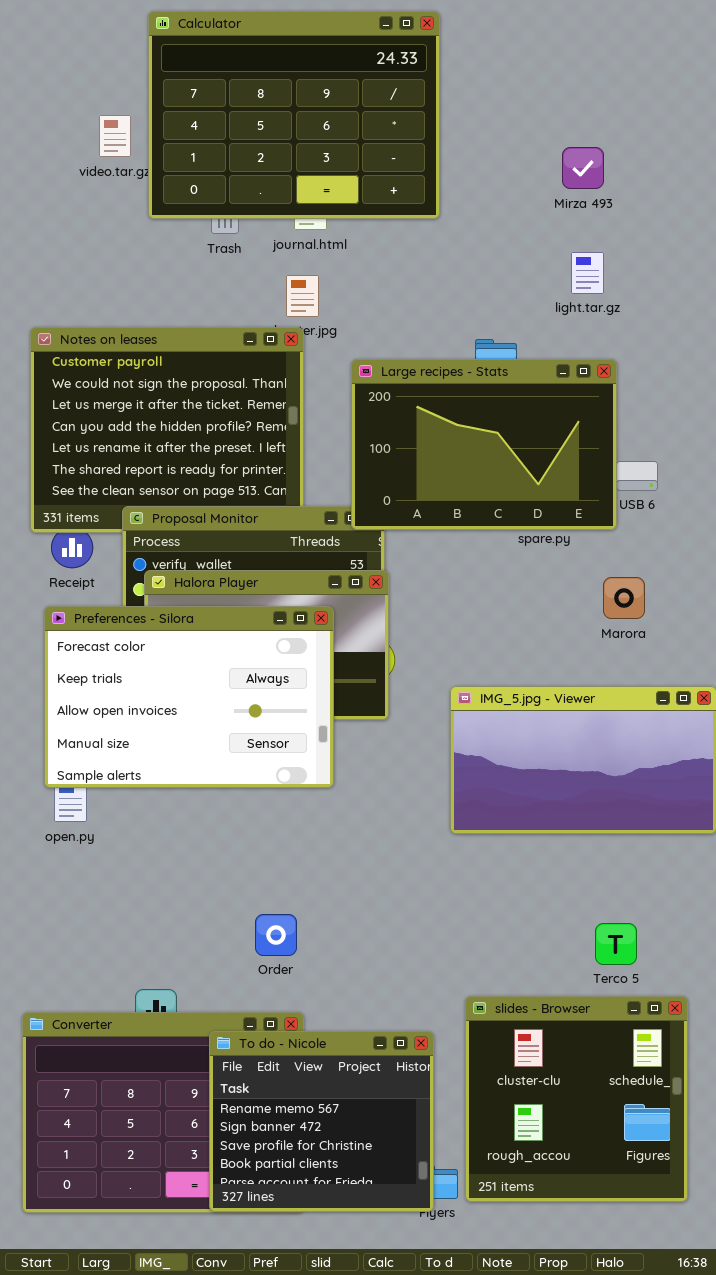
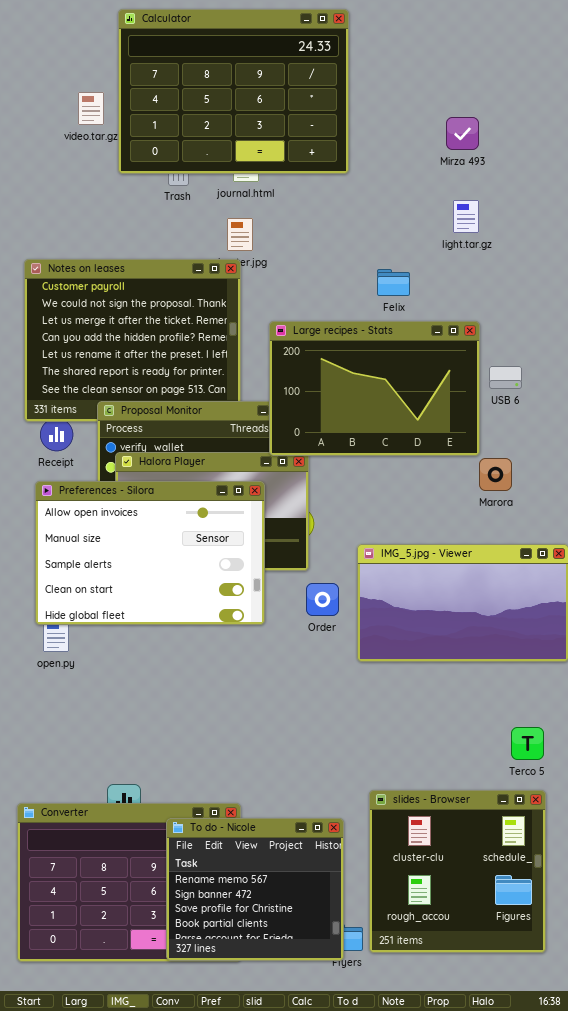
Large recipes - Stats: [351,359,617,530] -> [269,321,480,456], moved
Preferences - Silora: [44,606,334,788] -> [35,481,265,625], scrolled down 2 rows
Order: [255,914,297,956] -> [306,583,339,616], moved
Terco 5: [595,923,637,965] -> [511,727,544,760], moved

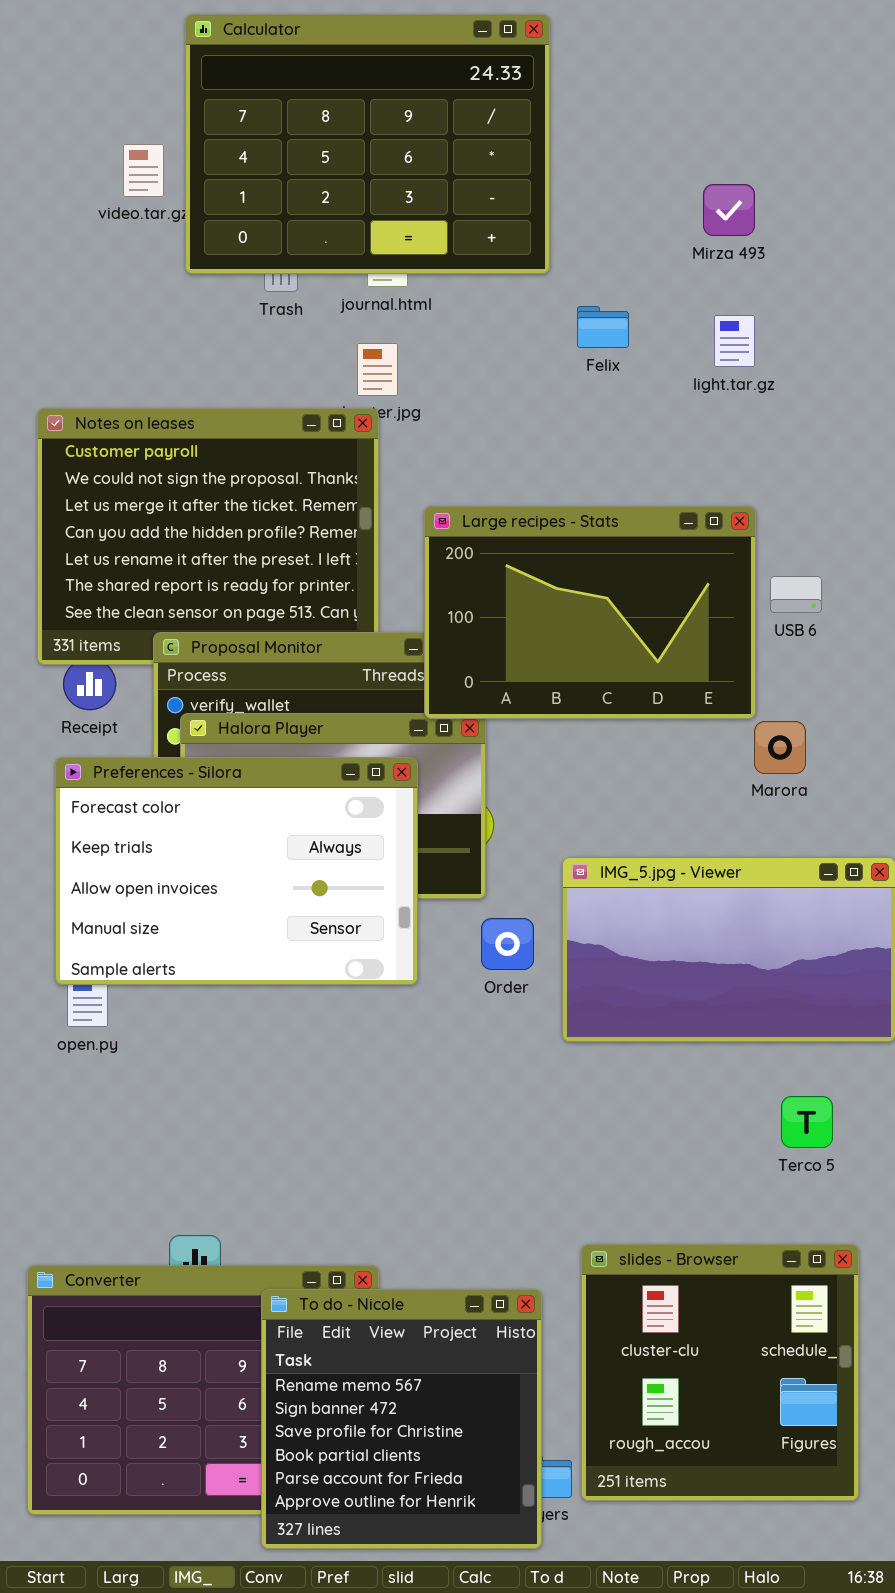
Felix: [377,269,410,296] -> [577,306,629,348], moved
Preferences - Silora: [35,481,265,625] -> [55,757,418,985], scrolled up 2 rows
Terco 5: [511,727,544,760] -> [781,1096,833,1148], moved
To do - Nicole: [166,818,344,961] -> [261,1289,542,1549], resized

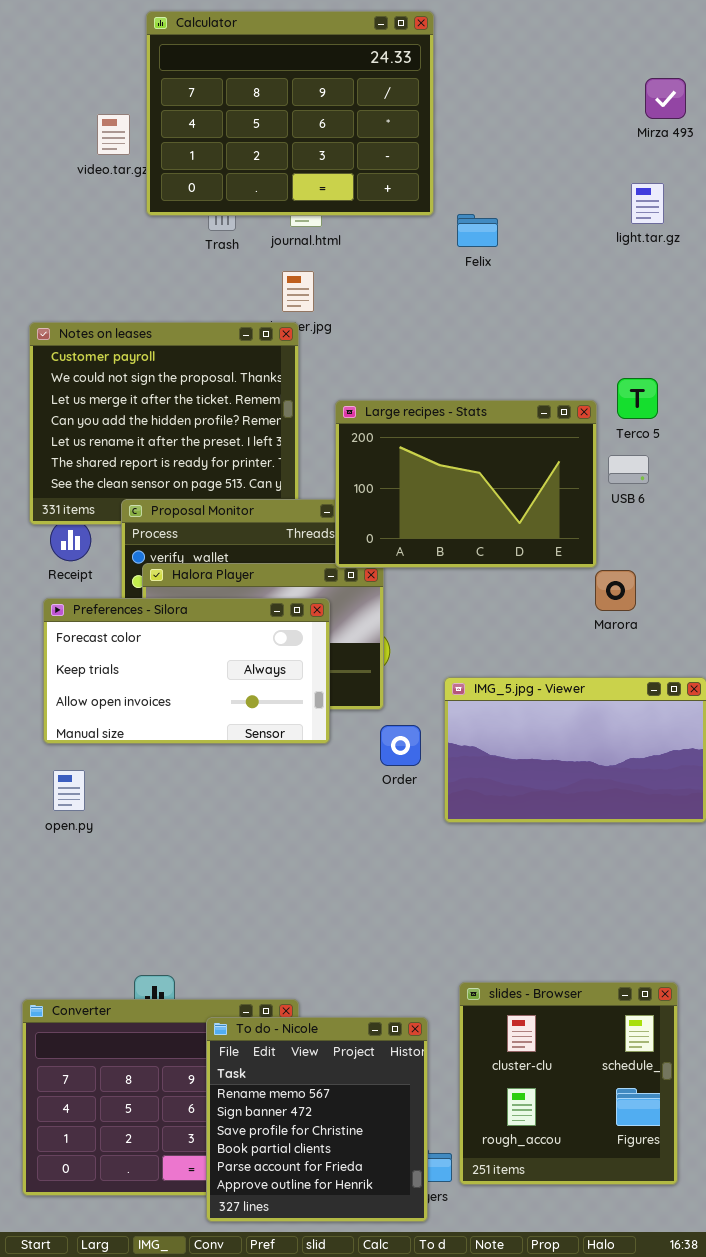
Mirza 493: [703,184,755,236] -> [645,78,686,119], moved
Felix: [577,306,629,348] -> [457,214,498,247], moved
light.tar.gz: [714,315,755,367] -> [631,183,664,224], moved
Preferences - Silora: [55,757,418,985] -> [43,598,330,744], resized
Terco 5: [781,1096,833,1148] -> [617,378,658,419], moved

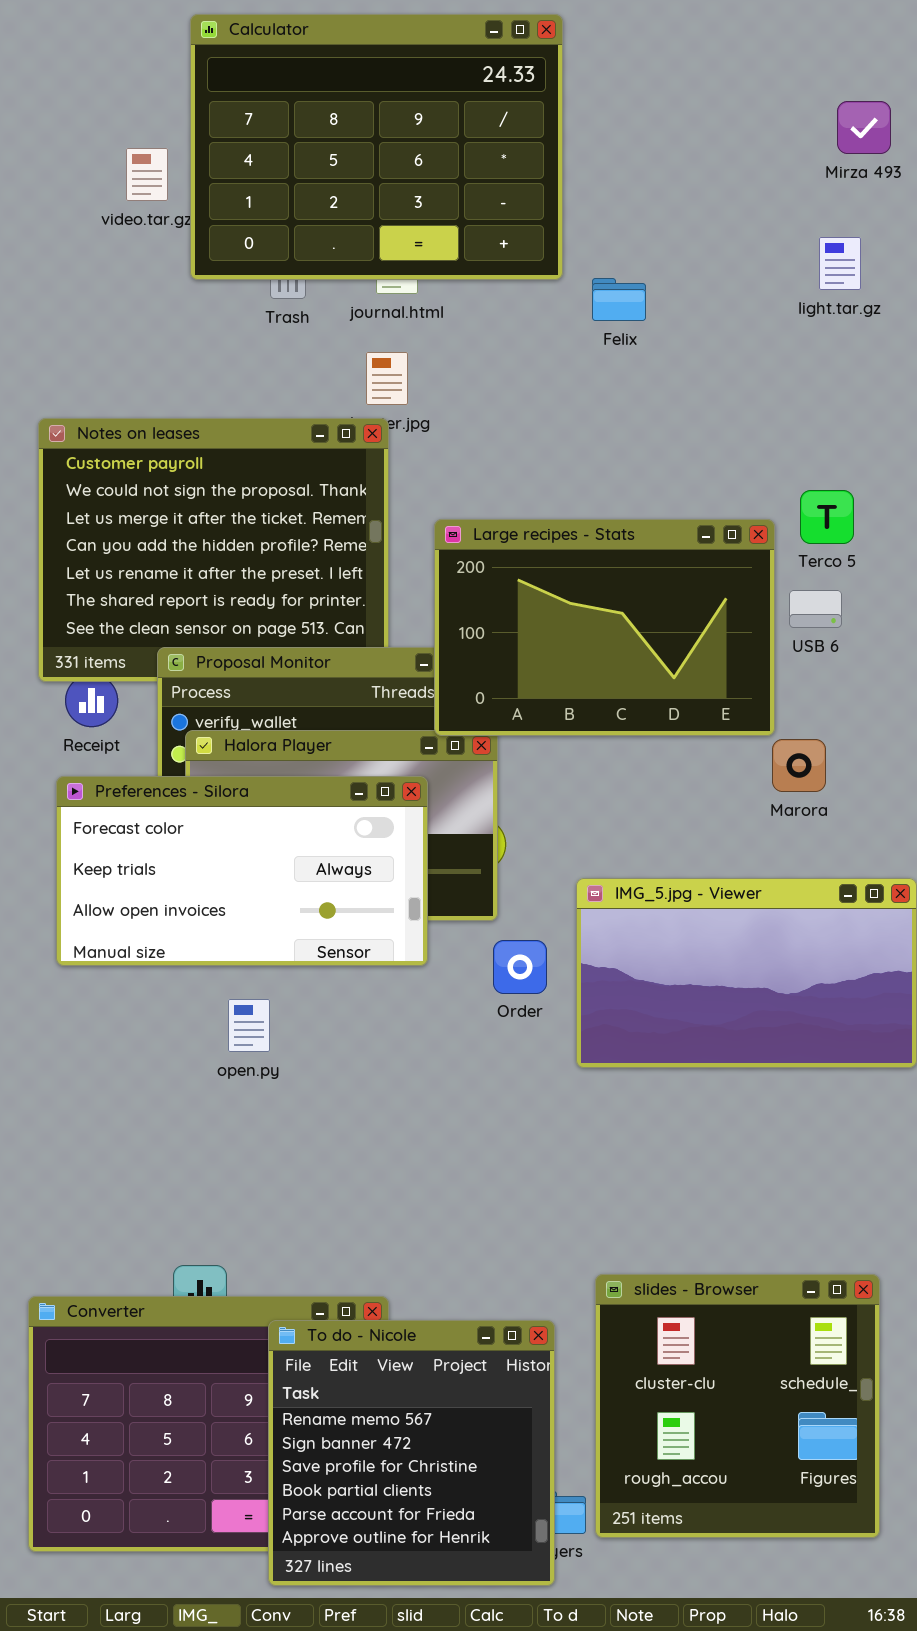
open.py: [53,770,85,811] -> [228,999,270,1052], moved

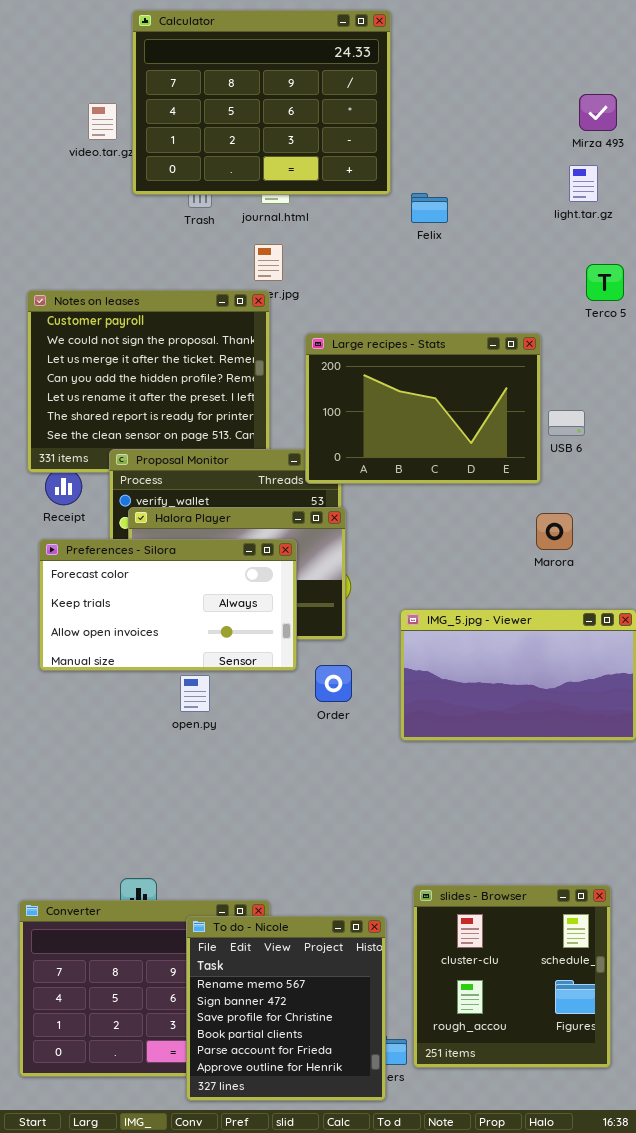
Mirza 493: [837,101,891,154] -> [579,94,617,131], moved
Terco 5: [800,490,854,544] -> [586,264,624,301], moved
Large recipes - Stats: [434,519,775,736] -> [305,333,541,484], moved
Order: [493,940,547,994] -> [315,665,352,702], moved
open.py: [228,999,270,1052] -> [180,675,210,712], moved

